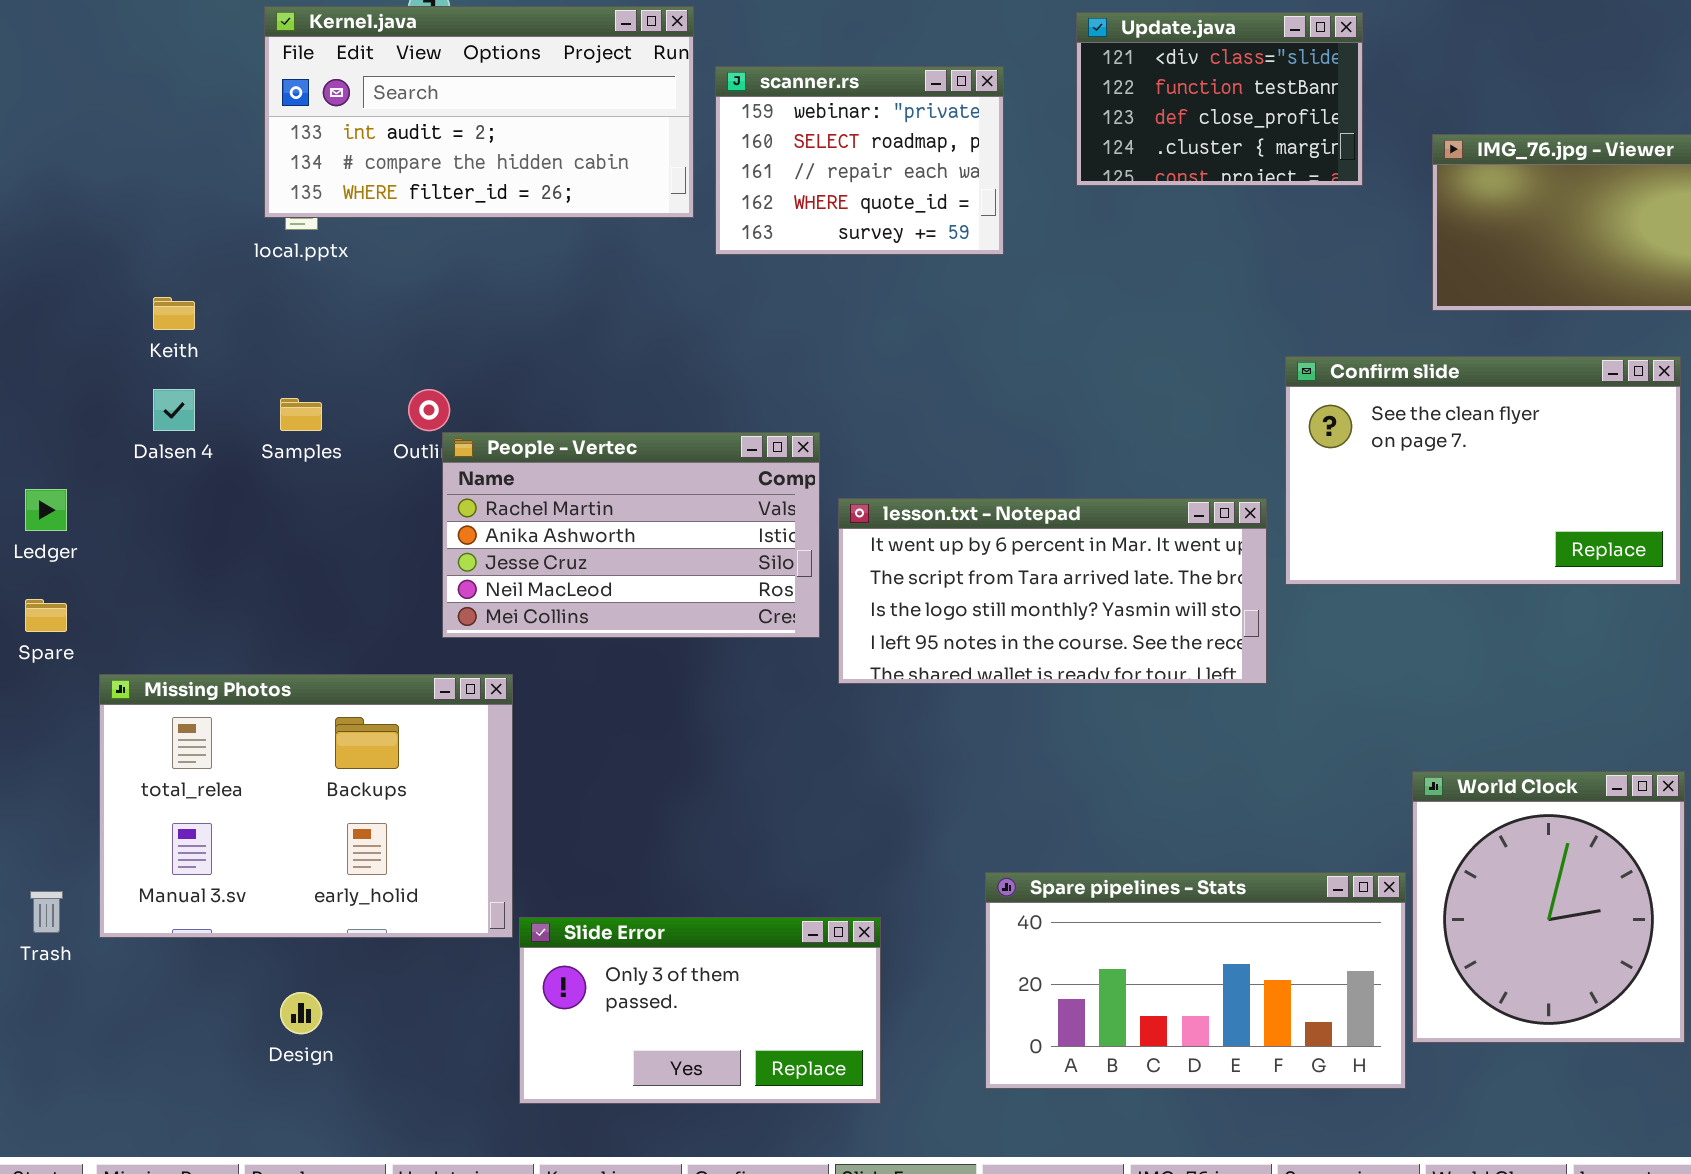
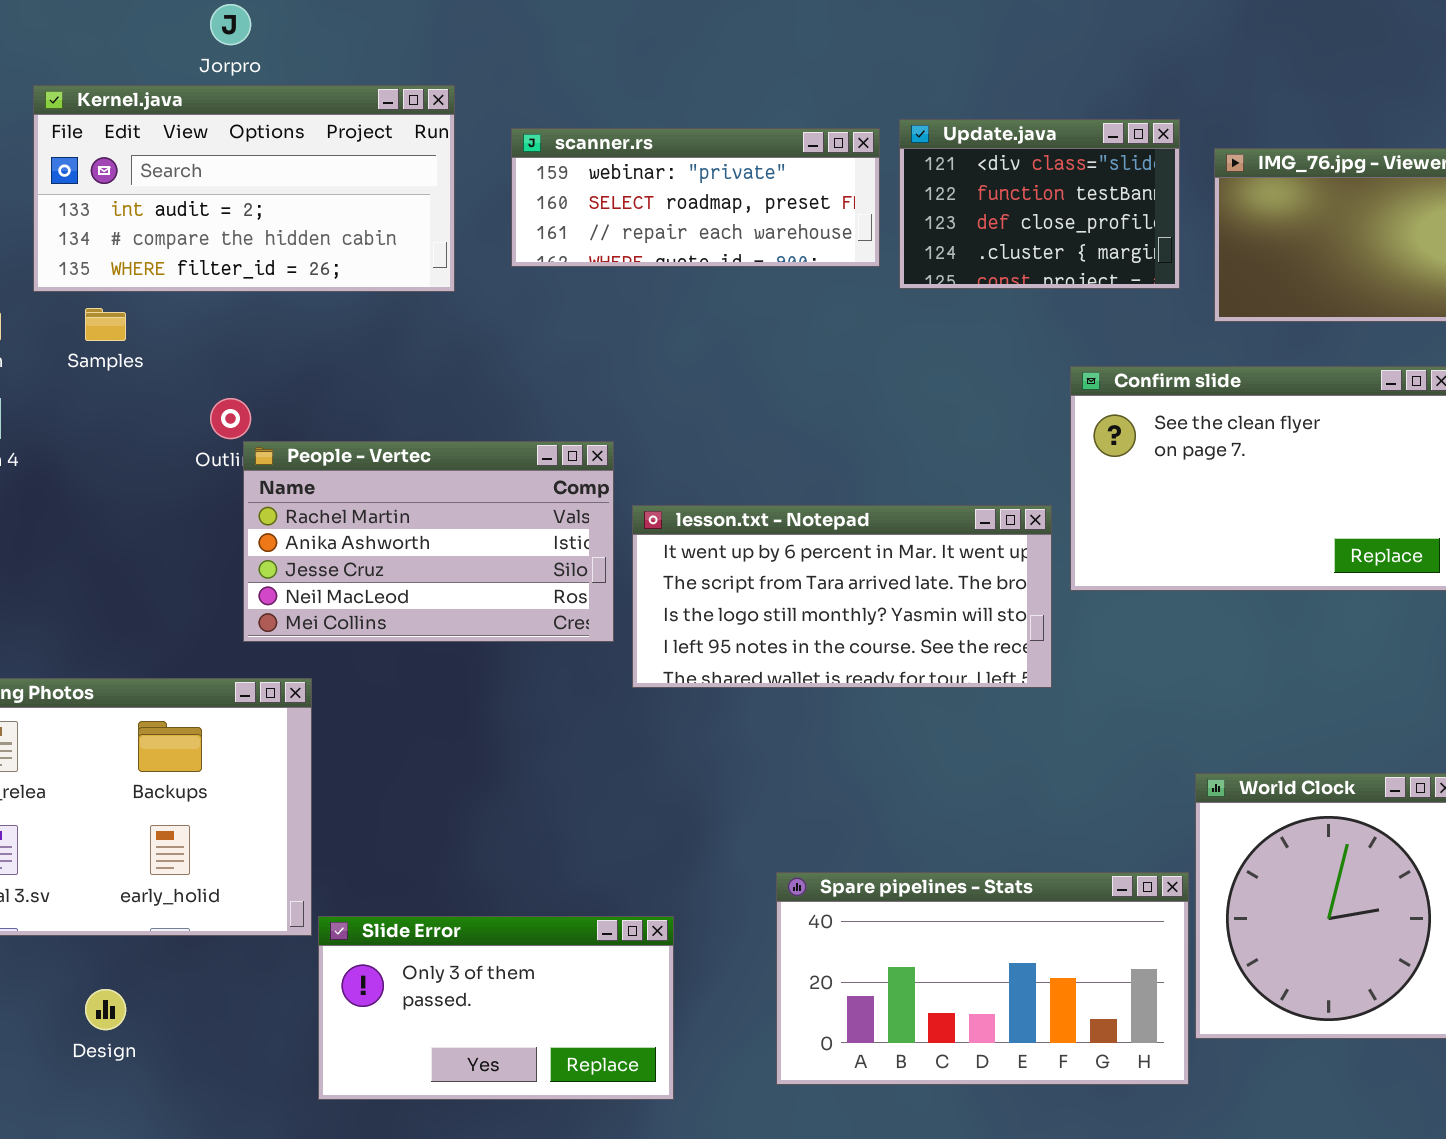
Kernel.java: [264,6,694,218] -> [33,85,455,292], moved
Update.java: [1076,12,1363,186] -> [899,119,1180,289], moved
scanner.rs: [715,66,1004,255] -> [511,128,880,267], resized
Samples: [280,398,322,431] -> [85,308,126,341], moved

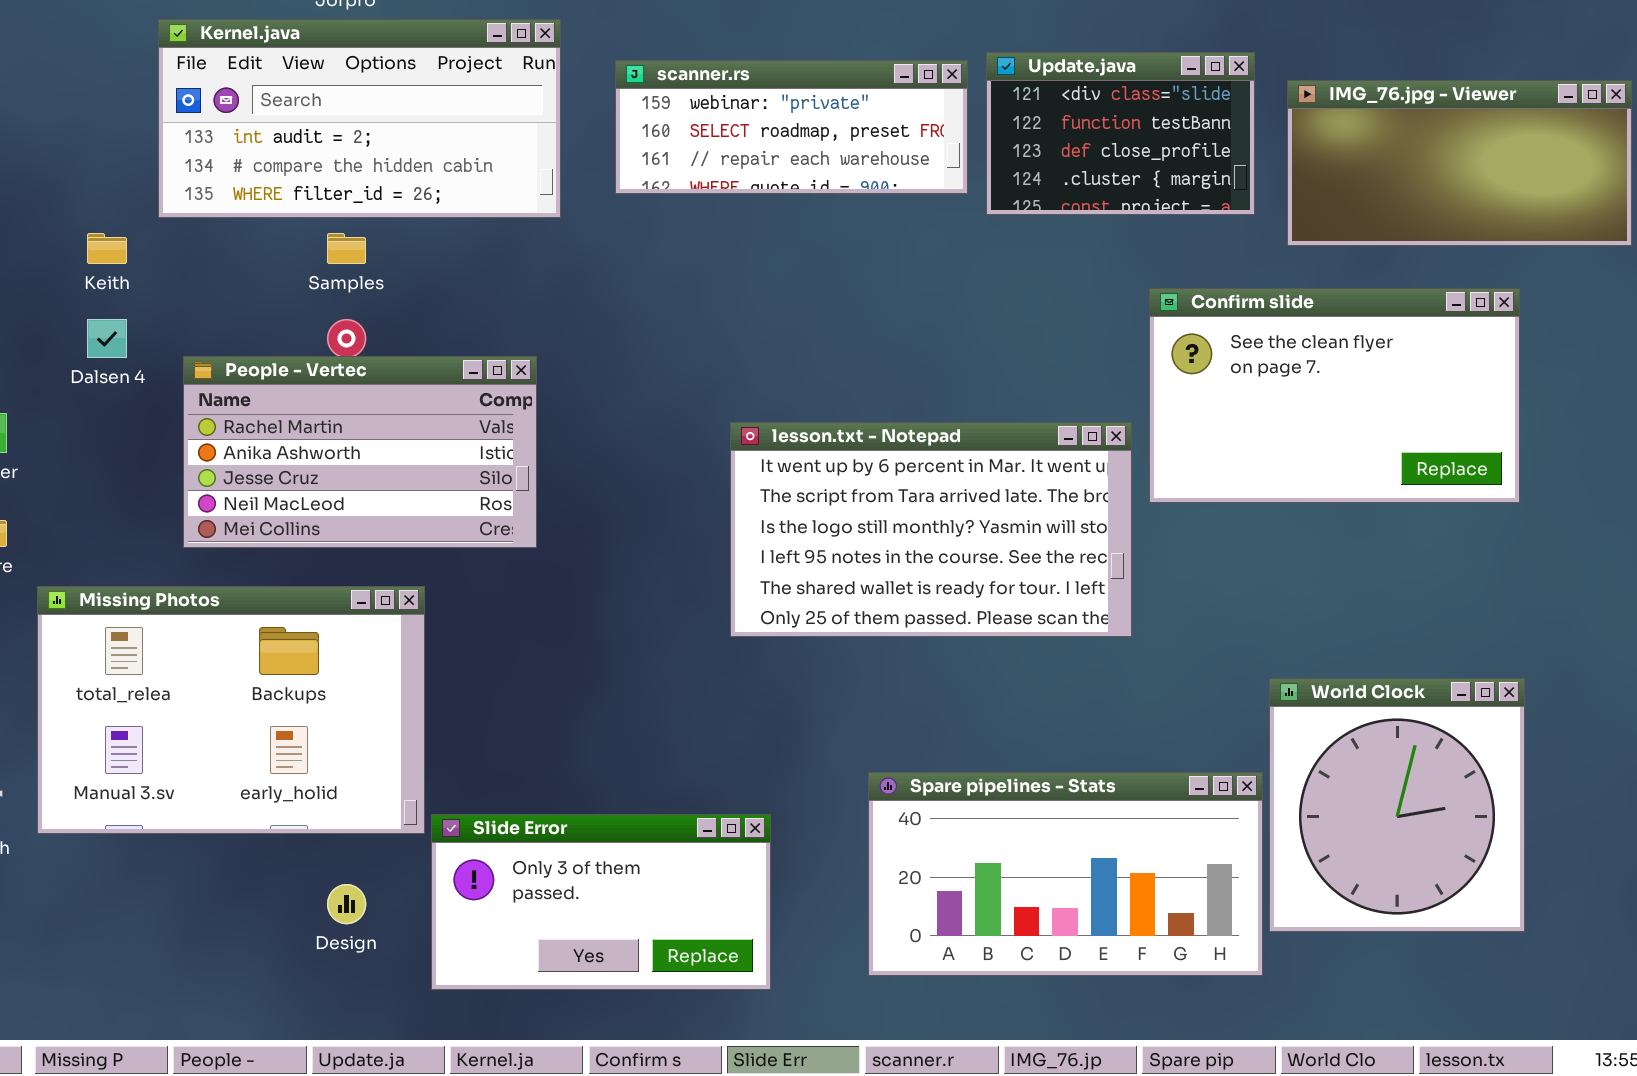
Samples: [85,308,126,341] -> [327,233,366,264], moved
People - Vertec: [243,441,614,642] -> [183,356,537,548], moved
lesson.txt - Notepad: [632,505,1052,688] -> [730,422,1132,637], resized
Design: [85,989,126,1030] -> [327,884,366,924], moved

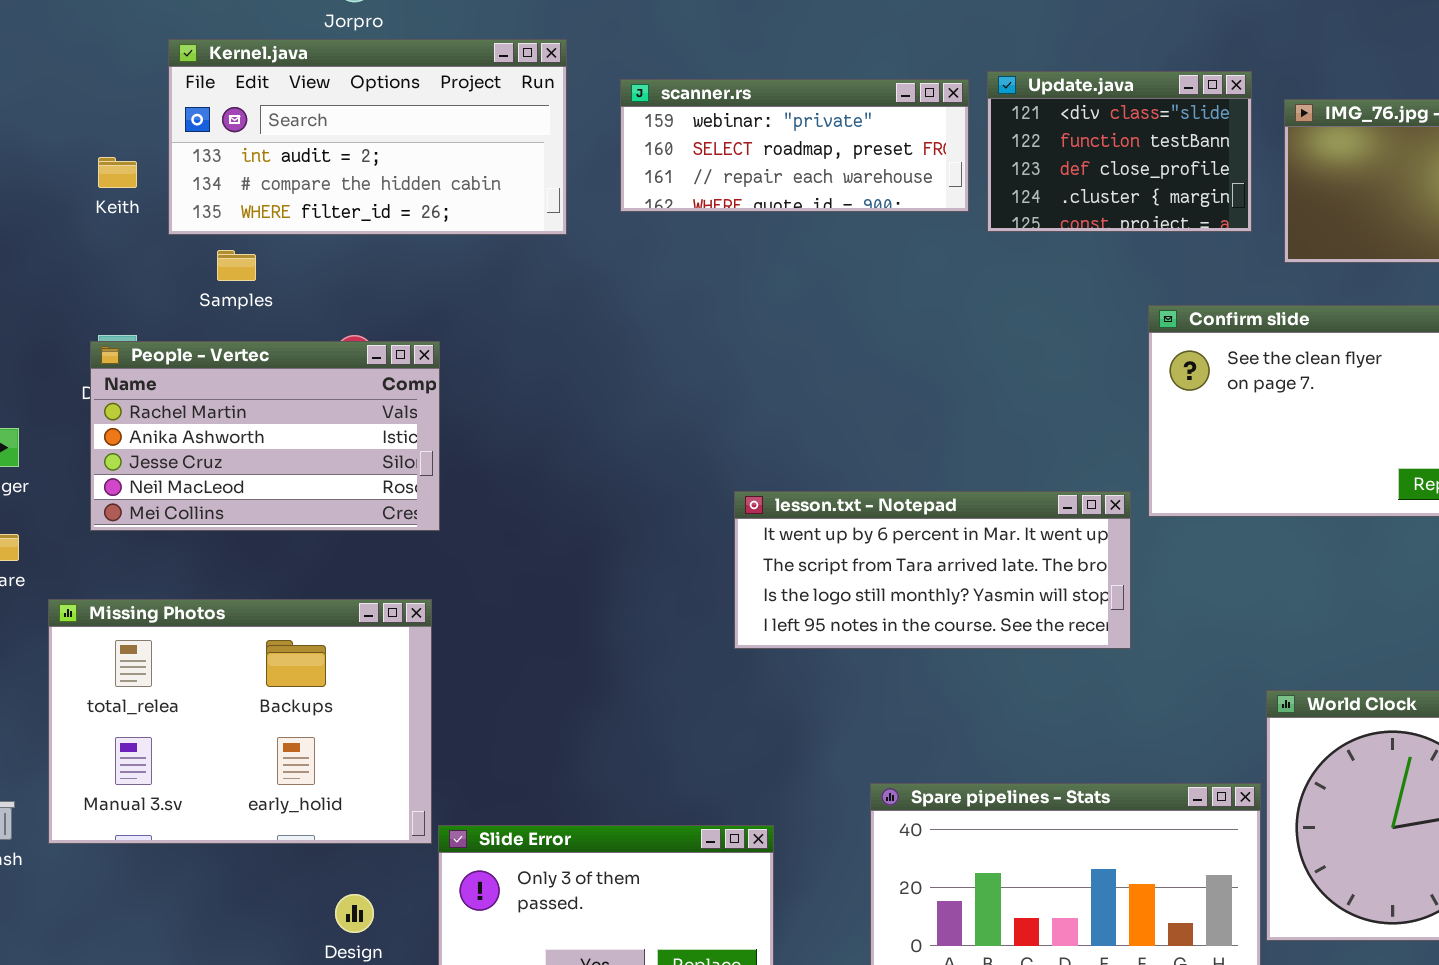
Keith: [87,233,127,264] -> [98,157,137,188], moved
Samples: [327,233,366,264] -> [217,250,256,281], moved
People - Vertec: [183,356,537,548] -> [90,341,440,531], moved
lesson.txt - Notepad: [730,422,1132,637] -> [734,491,1131,649], resized

